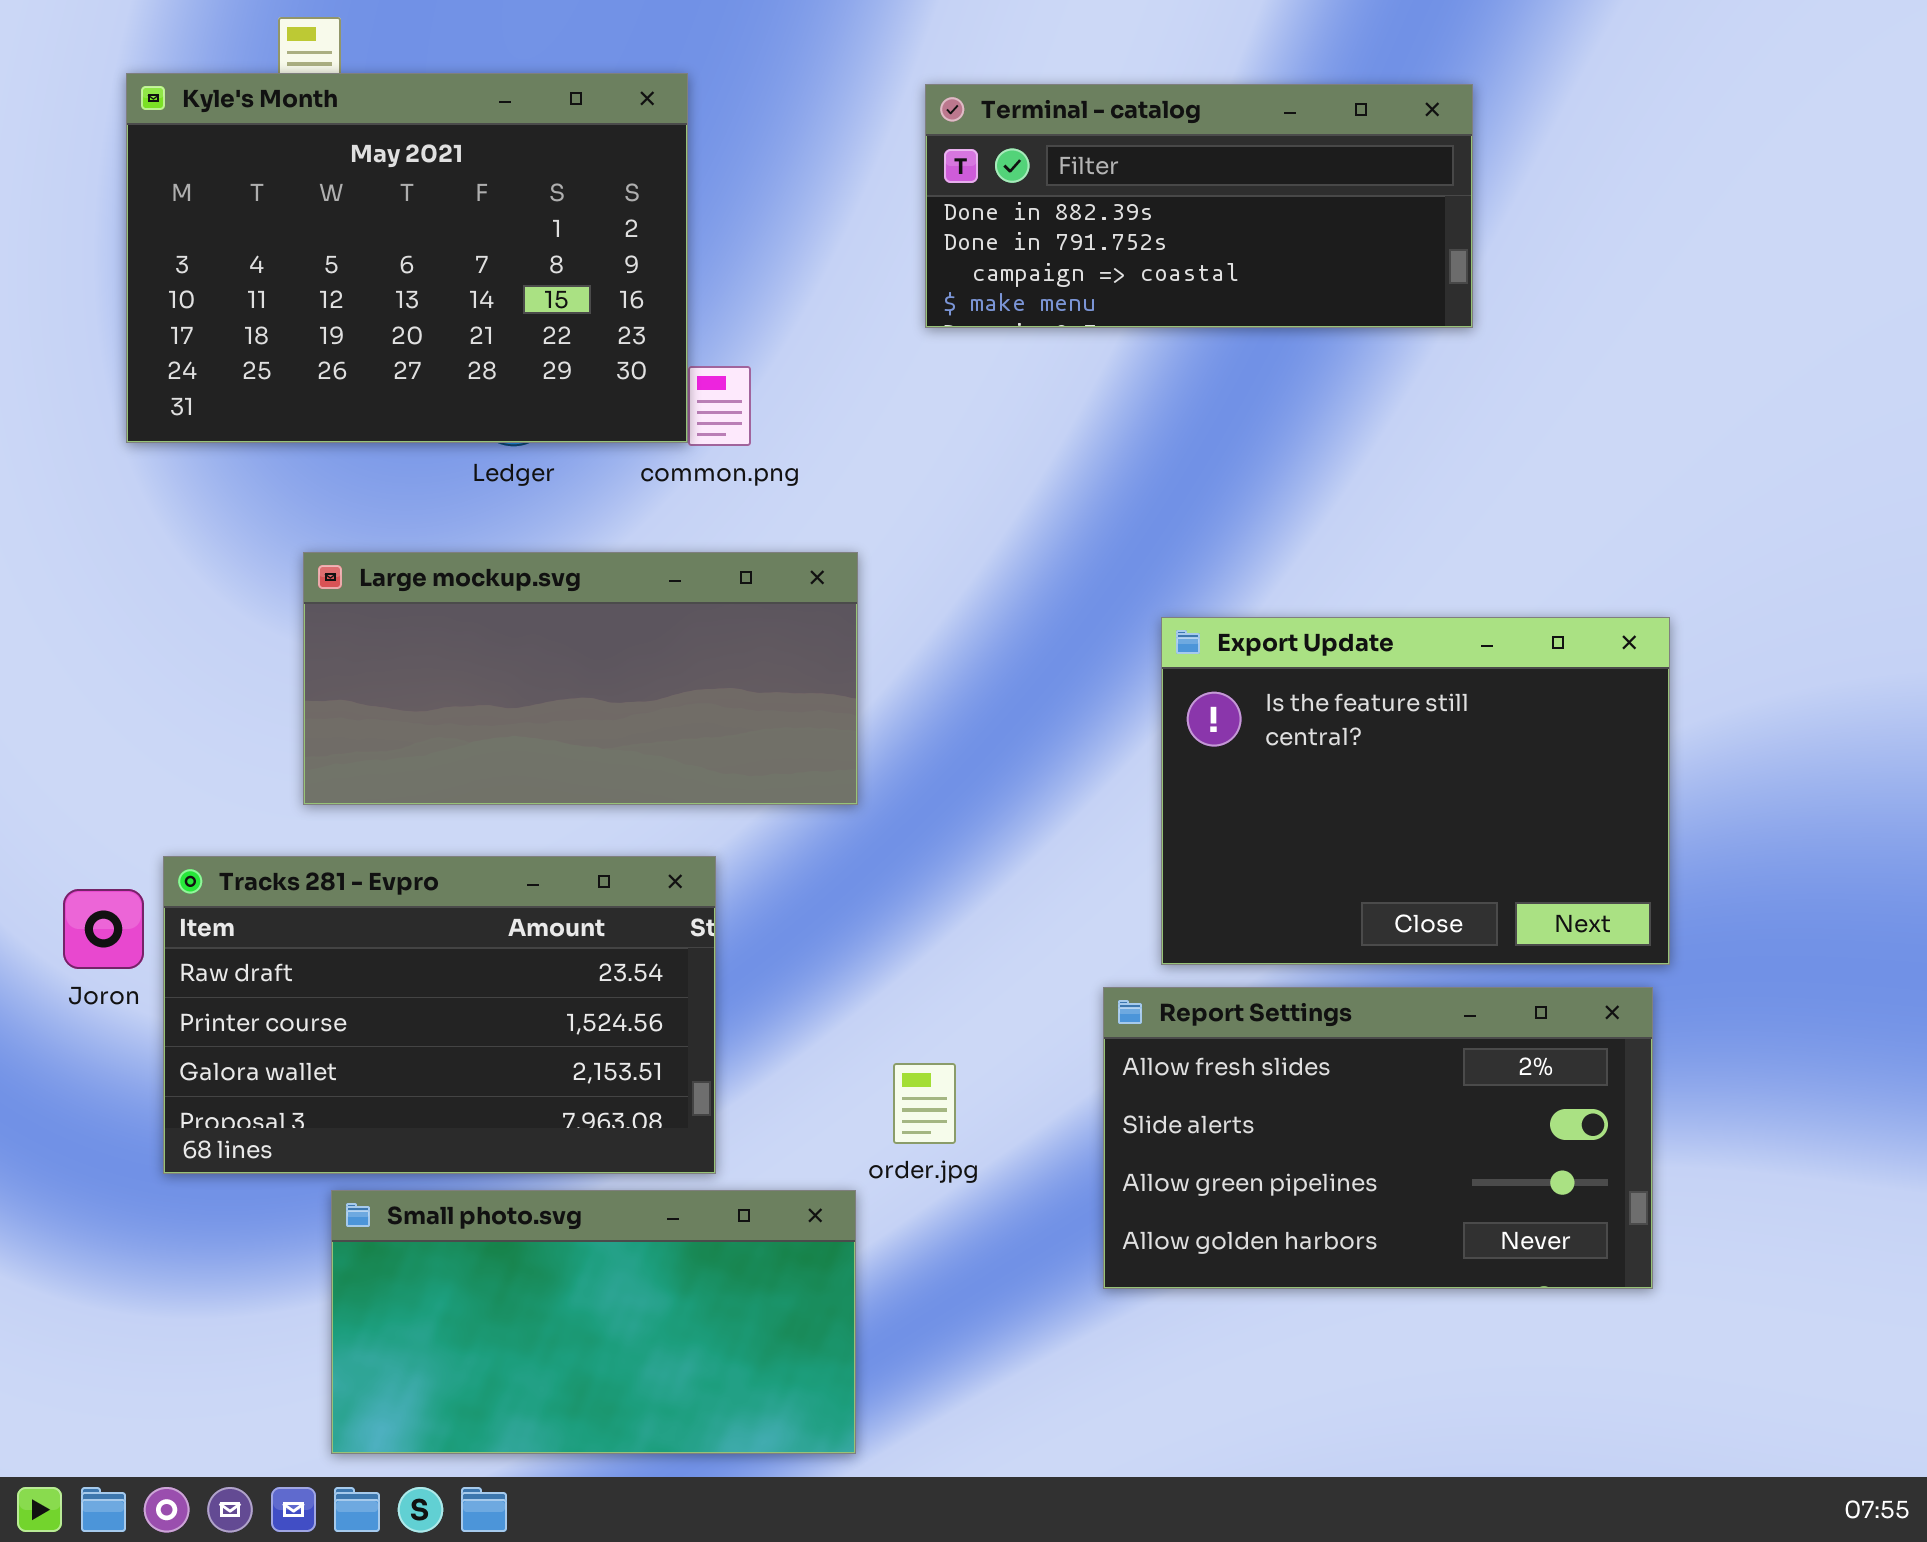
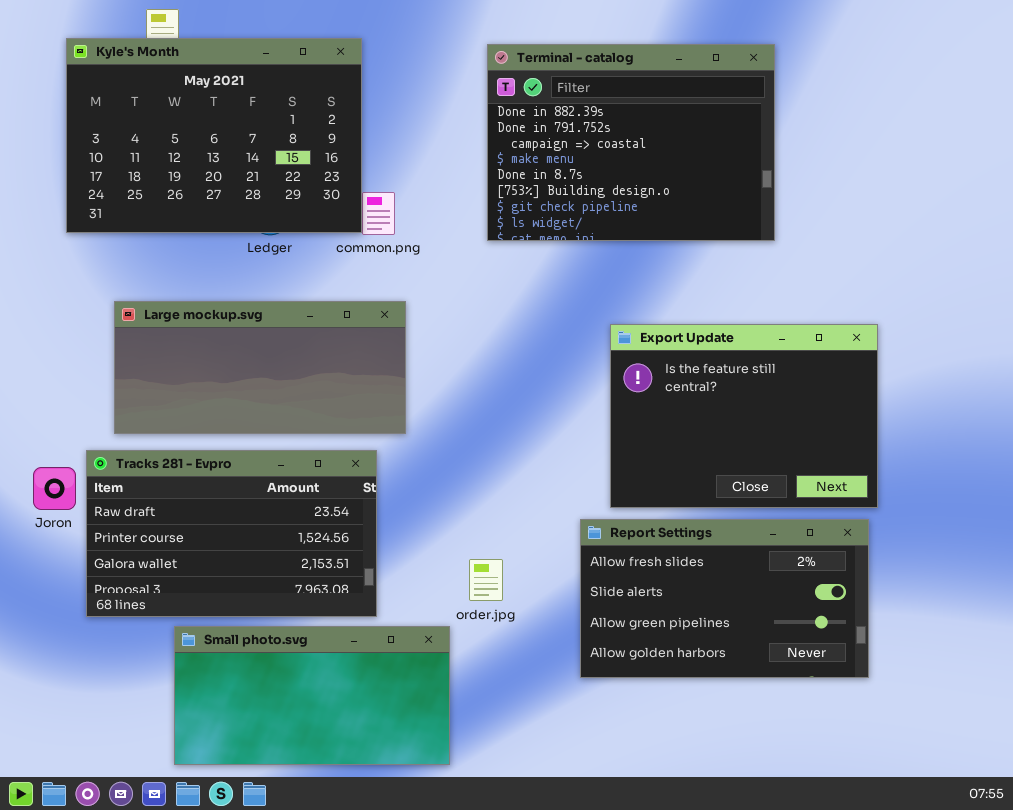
Terminal - catalog: [925,84,1473,328] -> [487,44,775,241], resized
Large mockup.svg: [303,552,858,805] -> [114,301,406,434], moved

